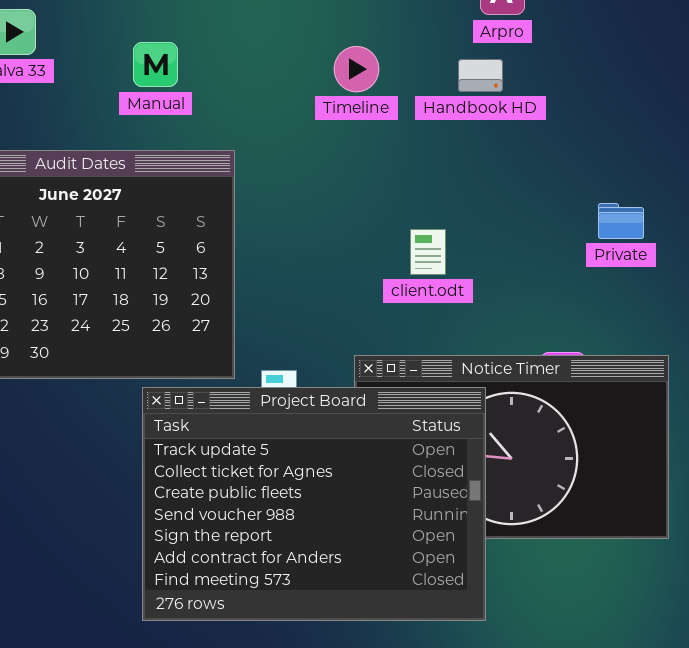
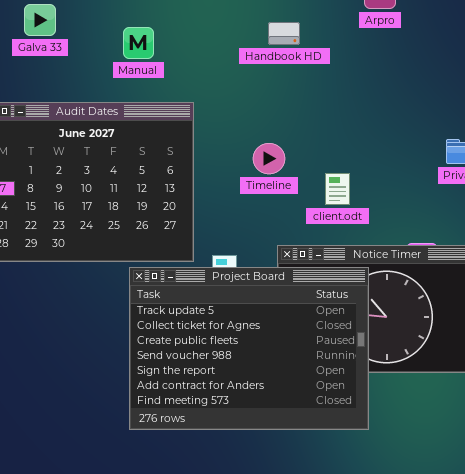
Timeline: [334,46,379,92] -> [253,143,285,174], moved
Handbook HD: [458,59,503,92] -> [268,22,300,45], moved
client.odt: [410,229,446,275] -> [325,173,350,205], moved

